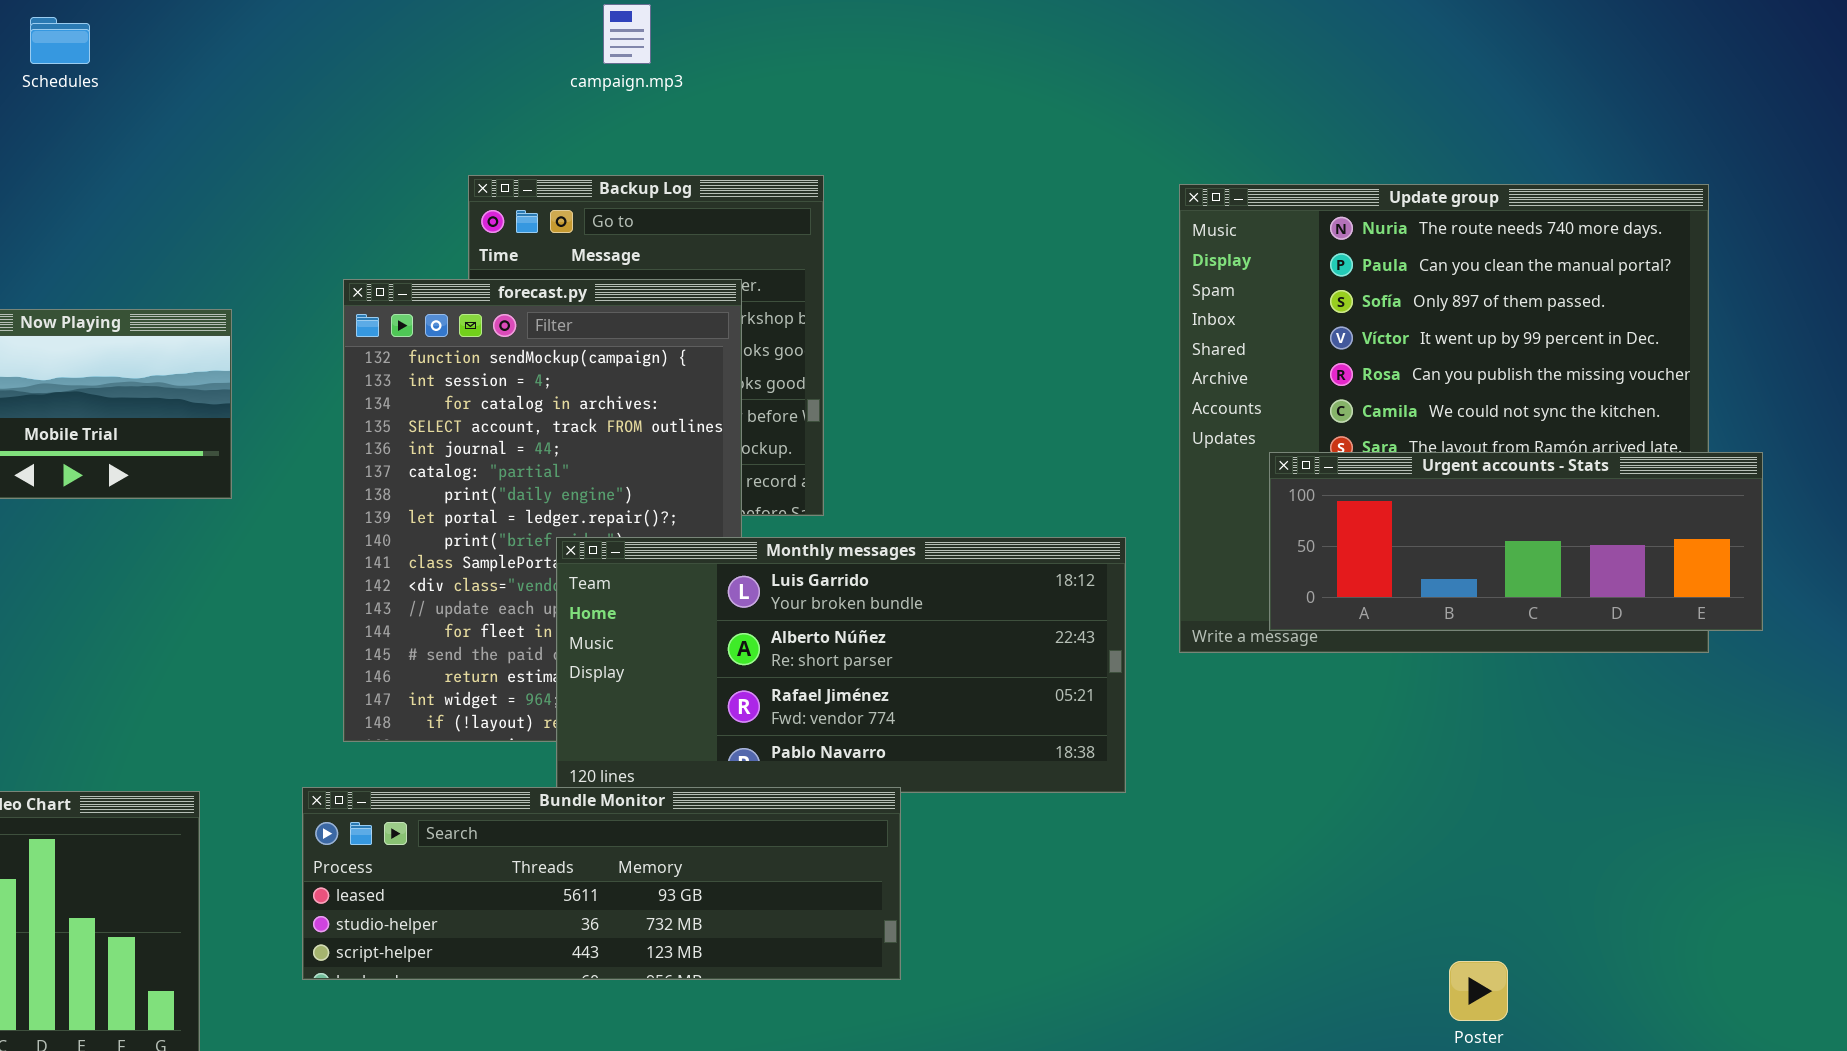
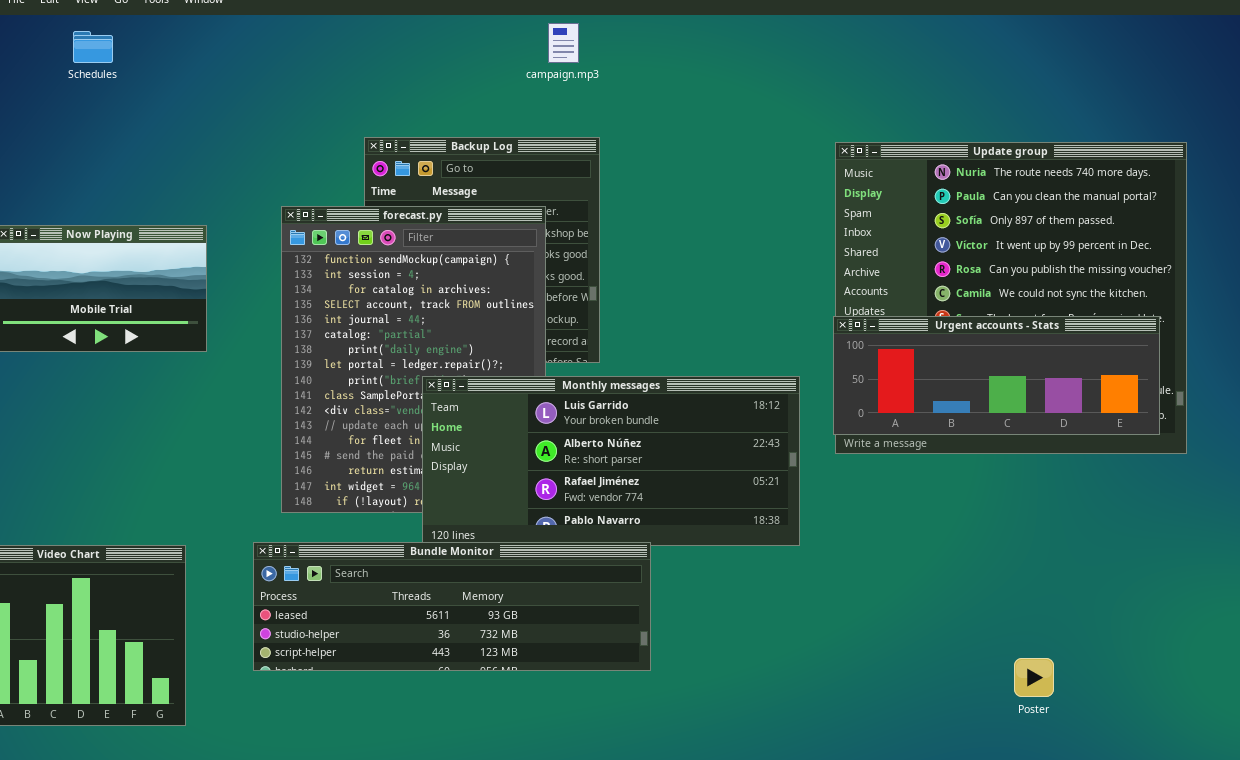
campaign.mp3: [603,4,651,64] -> [548,23,579,63], moved
Urgent accounts - Stats: [1269,452,1763,631] -> [833,316,1160,435], moved

